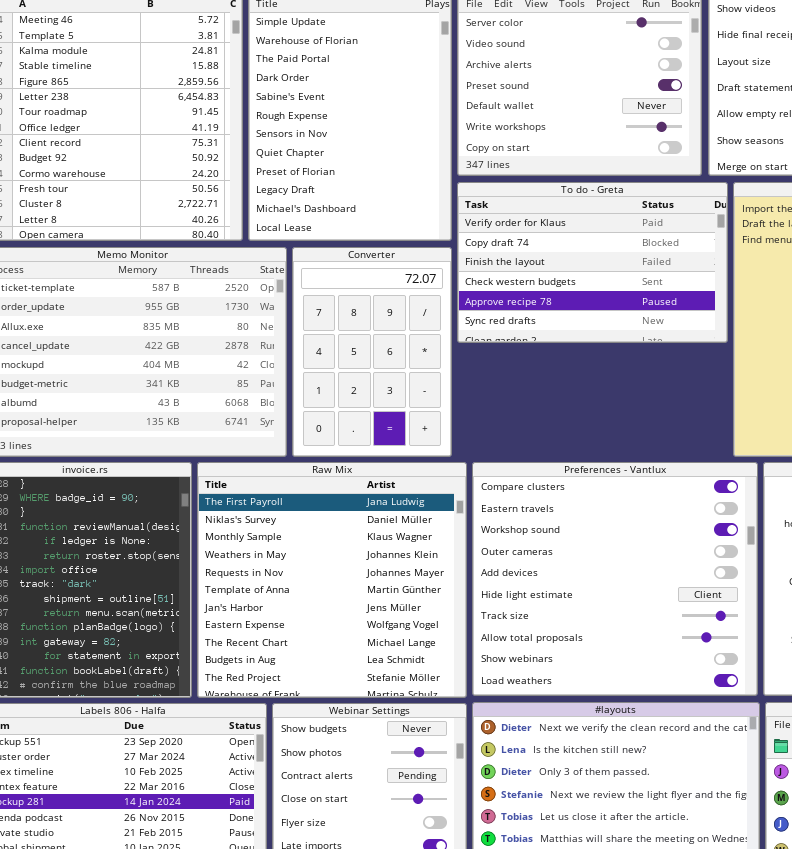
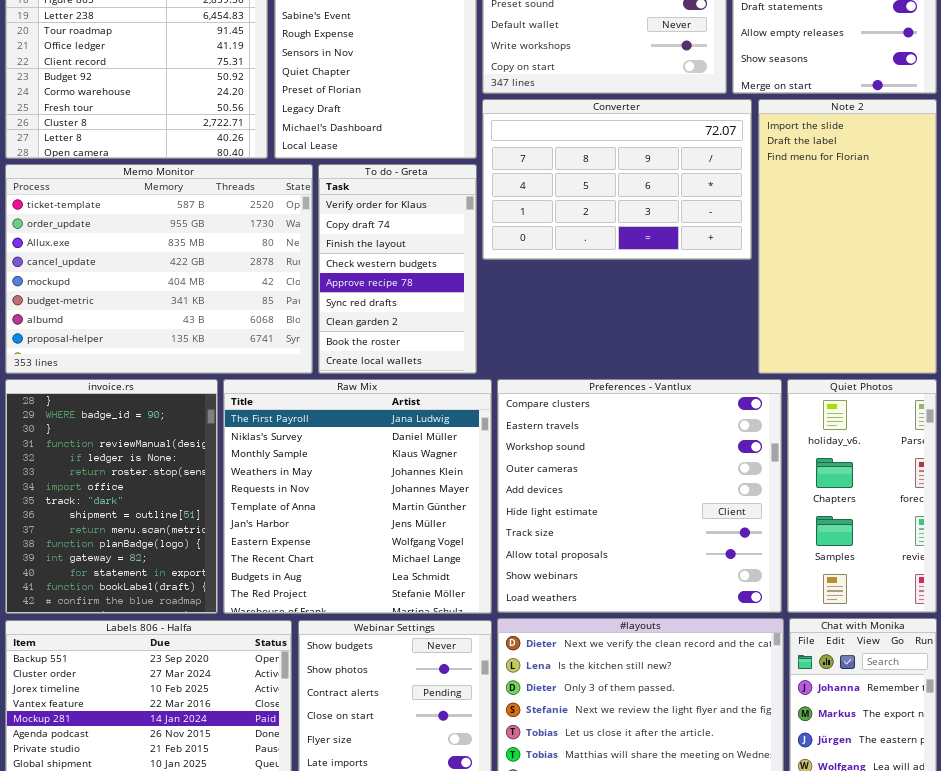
To do - Greta: [457,182,728,343] -> [318,164,477,374], moved, resized
Converter: [292,247,452,457] -> [482,99,752,260], moved, resized

